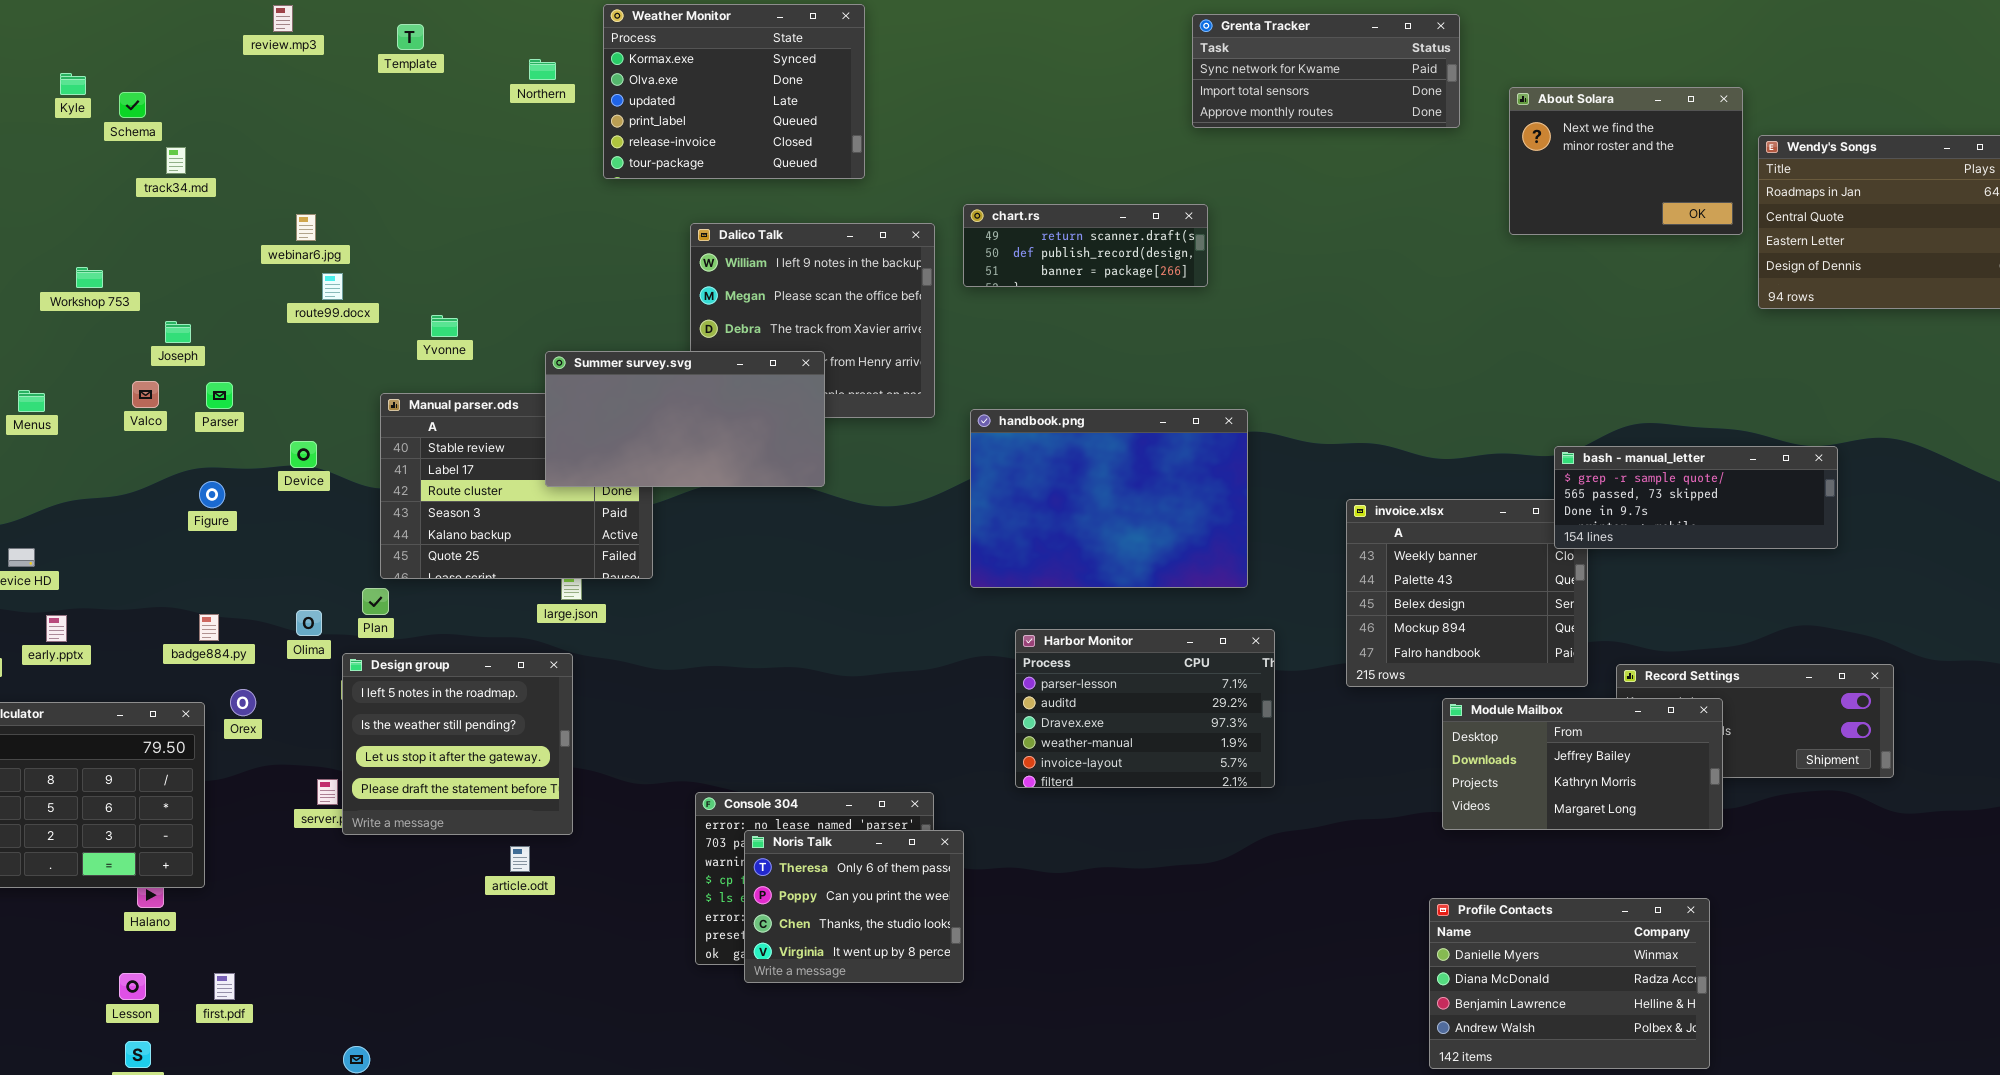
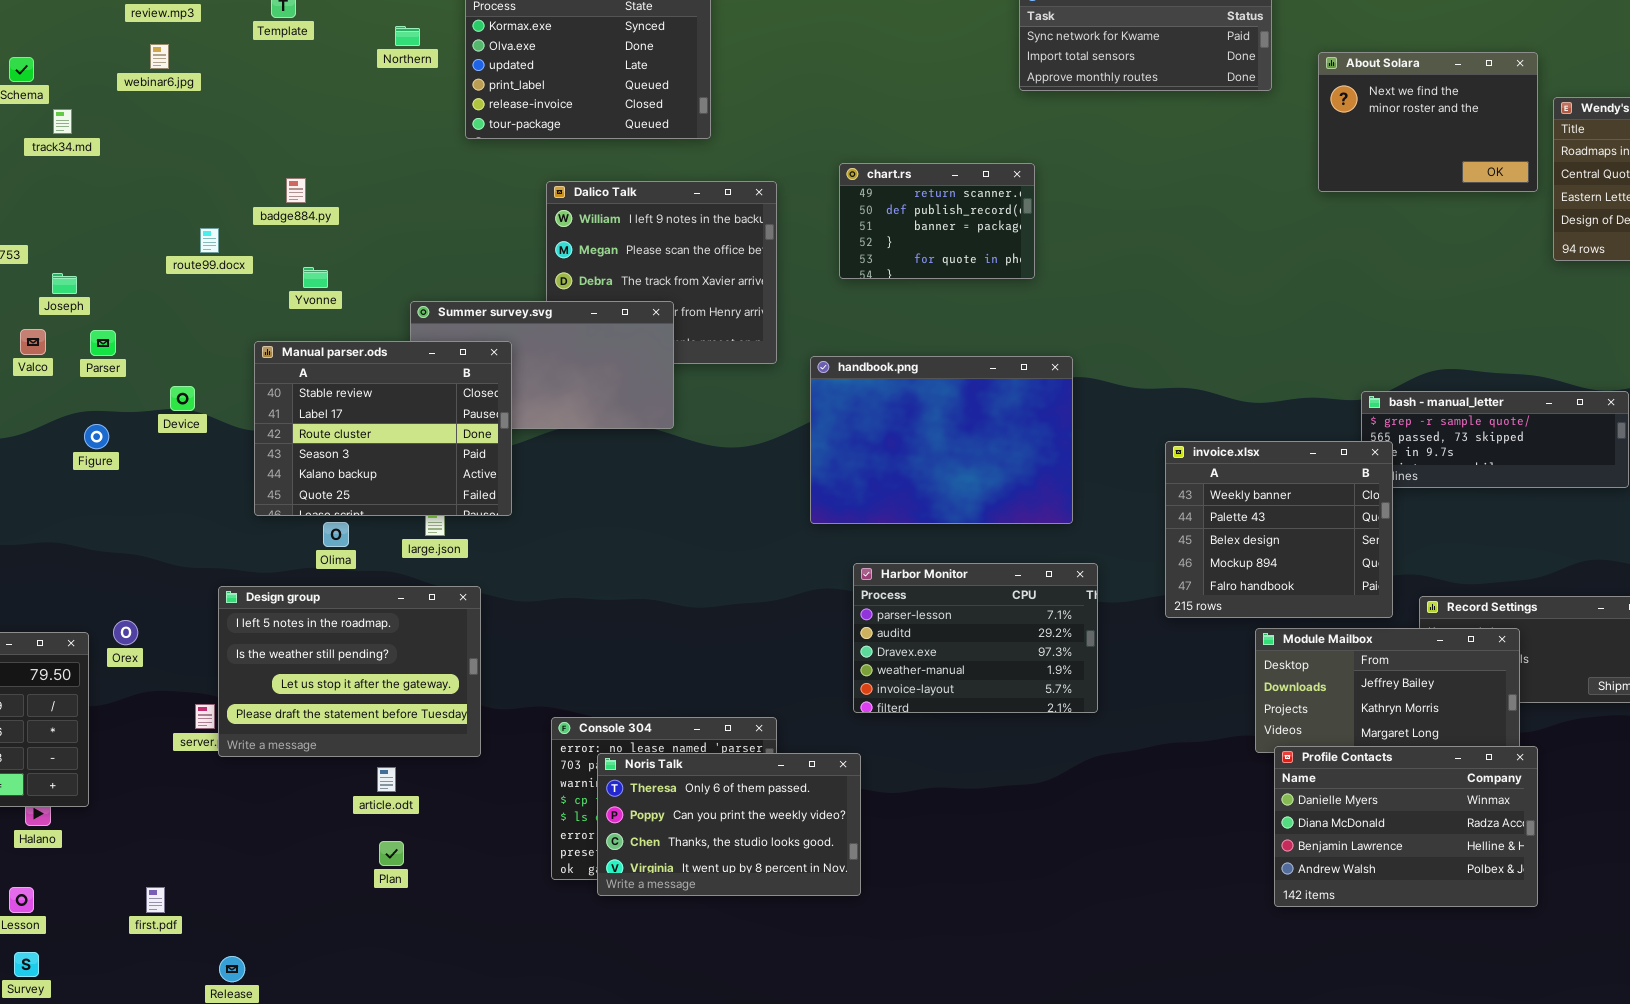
chart.rs: [963,204,1208,287] -> [839,163,1035,279], resized
webinar6.jpg: [296,214,316,241] -> [150,44,169,69], moved
Manual parser.ods: [380,393,653,579] -> [254,341,512,516], raised
invoice.xlsx: [1346,499,1588,687] -> [1165,441,1393,618], raised
Plan: [362,588,389,615] -> [379,841,404,866], moved
Olima: [296,610,322,636] -> [323,522,349,547], moved
badge884.py: [199,614,219,641] -> [286,178,306,203], moved
Design group: [342,653,573,835] -> [218,586,481,757], resized
Noris Talk: [744,830,964,983] -> [597,753,861,896], resized
Profile Contacts: [1429,898,1710,1069] -> [1274,746,1538,907], moved
first.pdf: [214,973,235,1000] -> [146,887,165,913], moved

